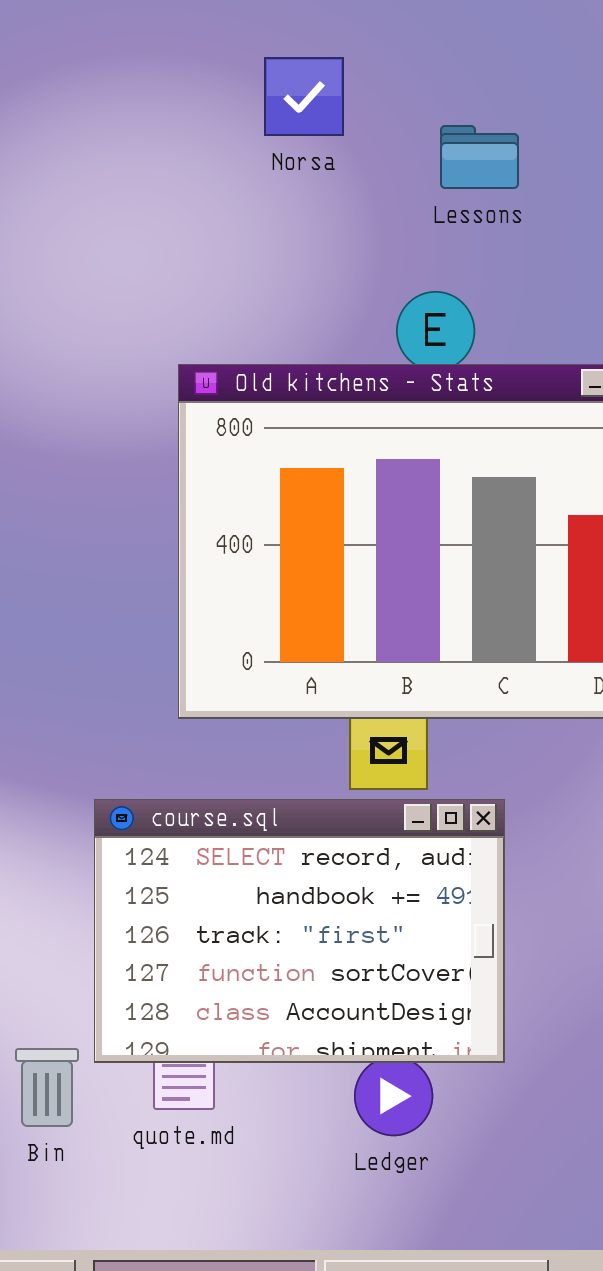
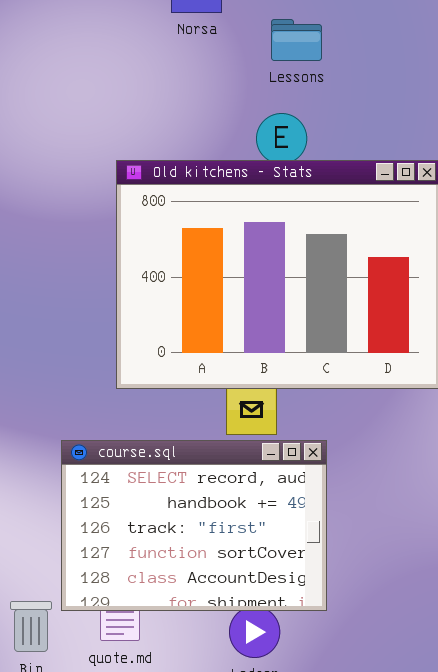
Lessons: [440,125,519,189] -> [271,19,322,61], moved

